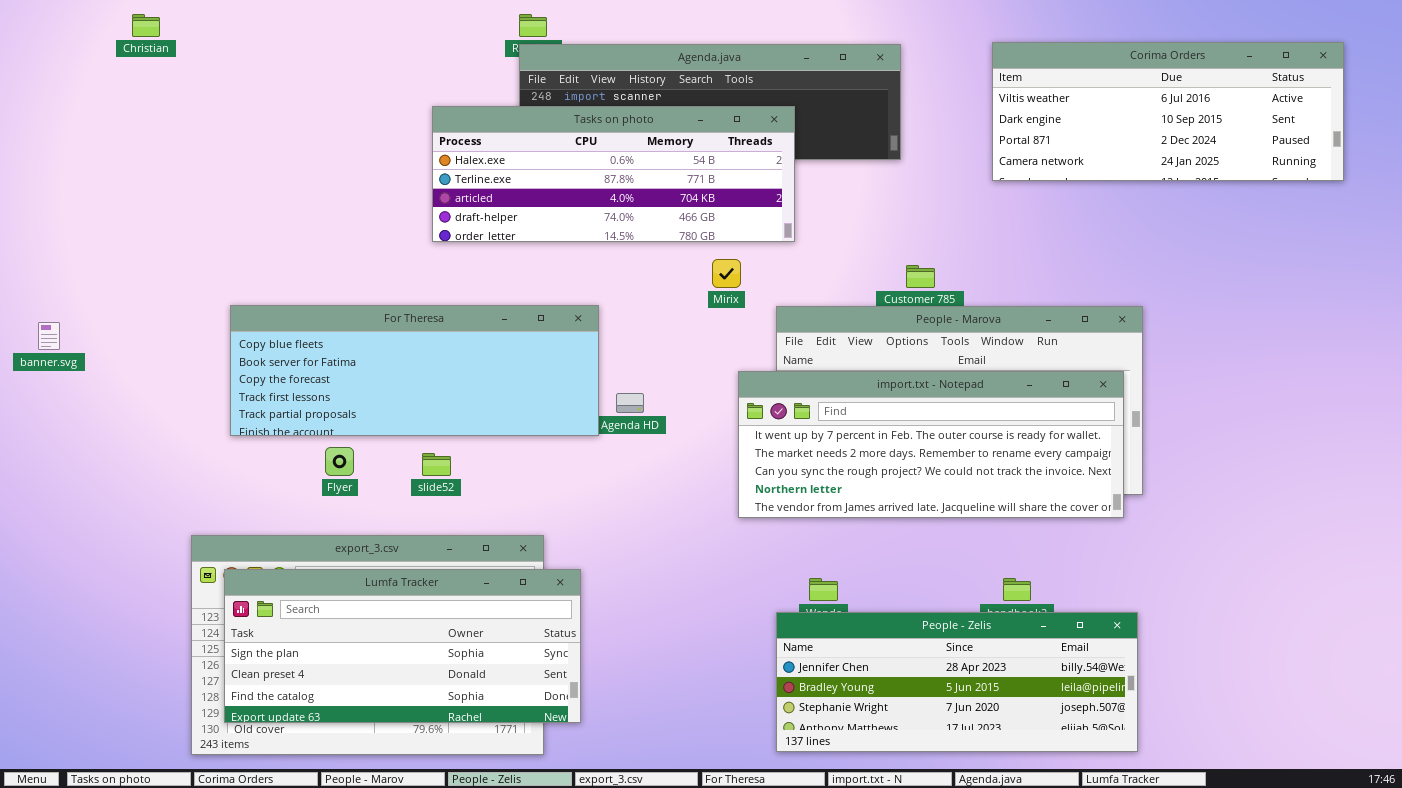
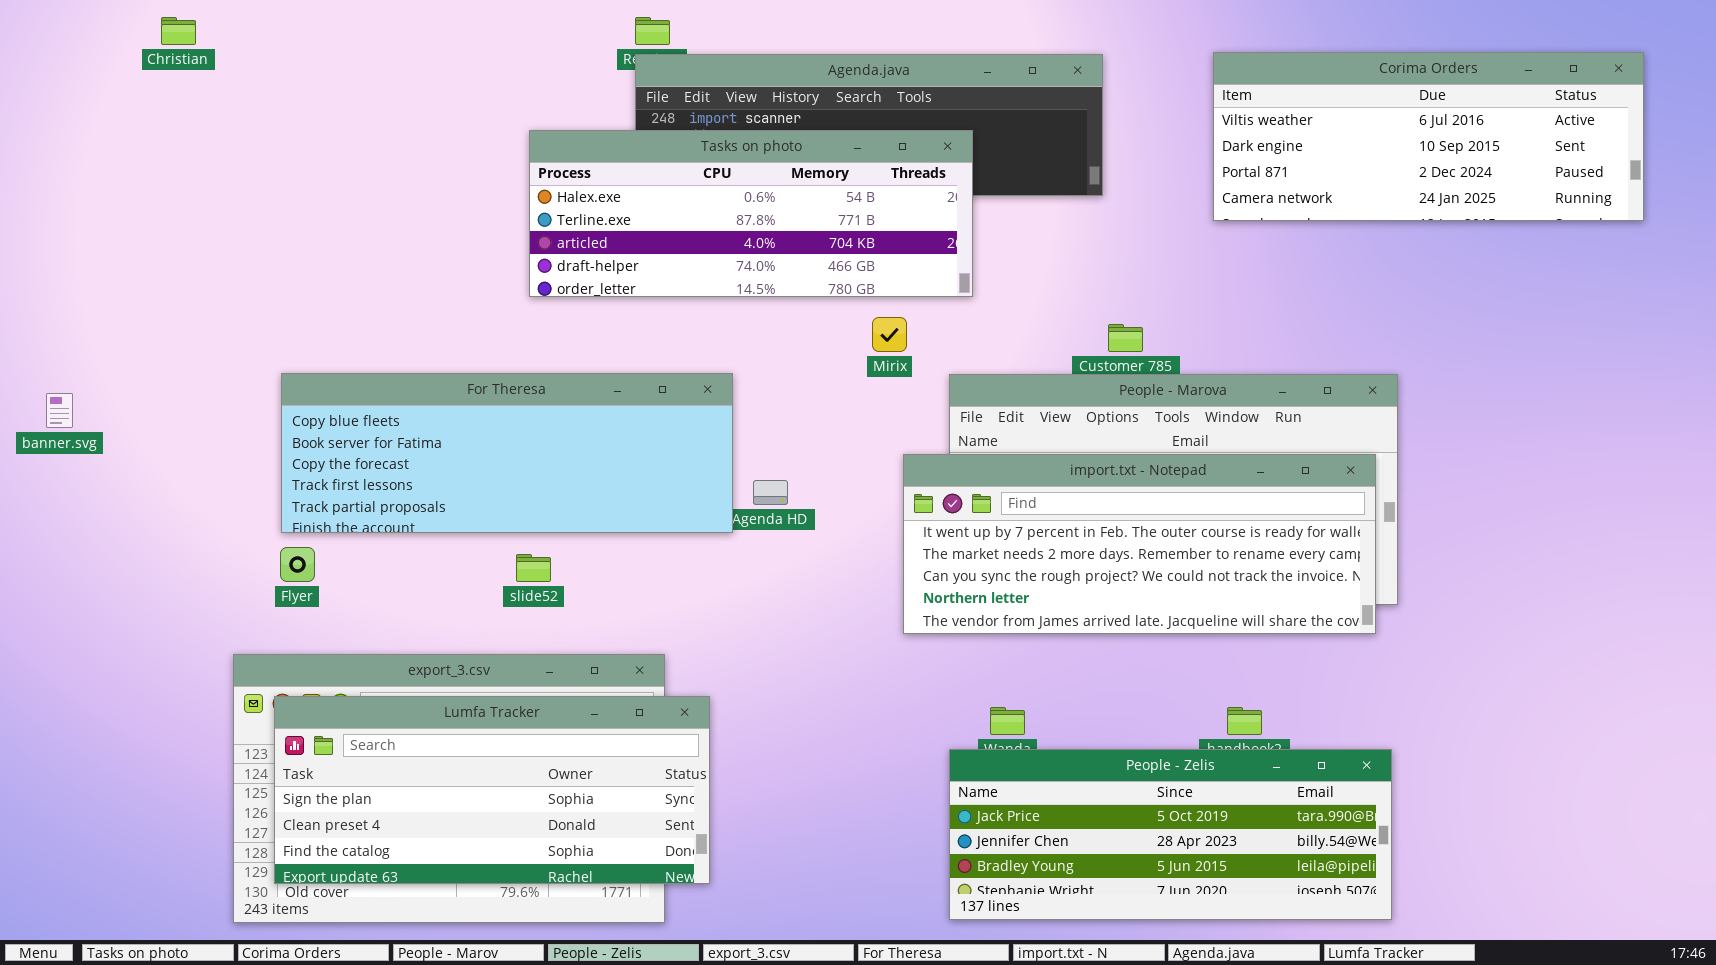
Flyer: [325,447,354,476] -> [280,547,315,582], moved
People - Zelis: [776,612,1138,752] -> [949,749,1392,920], scrolled up 1 row

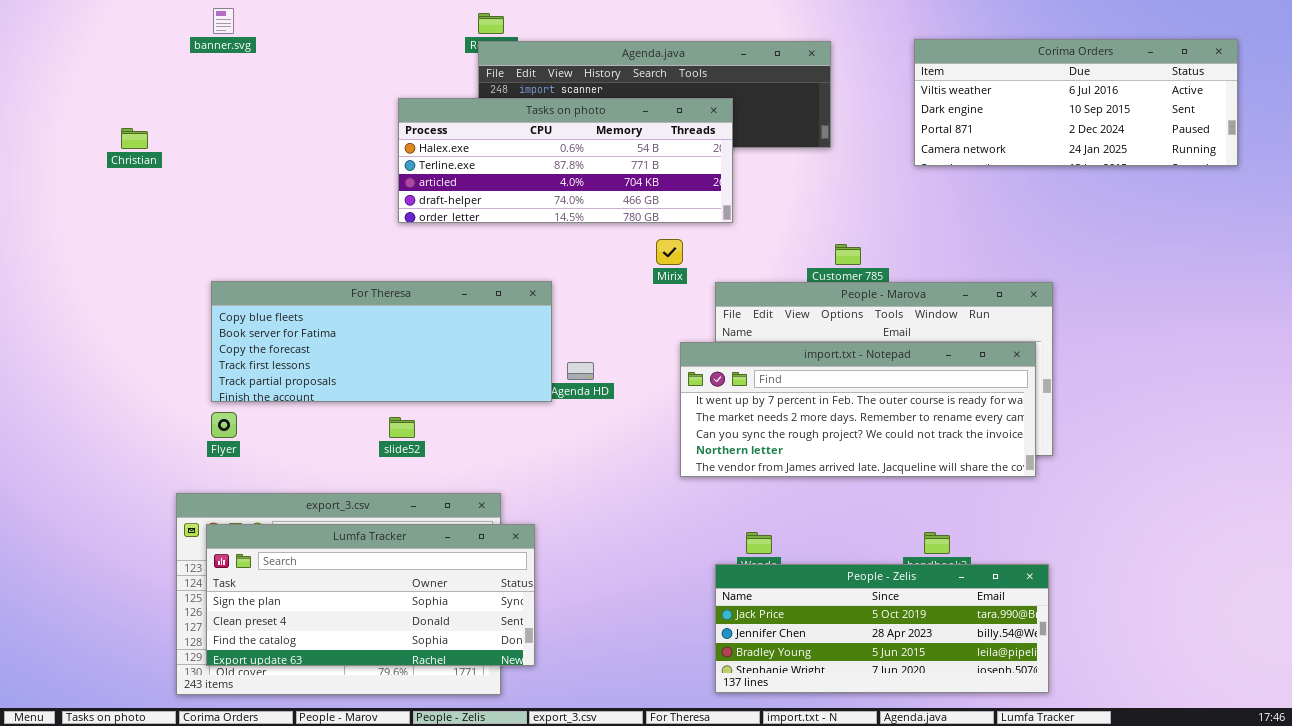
Christian: [161,17,196,45] -> [121,128,148,149], moved
banner.svg: [46,393,73,428] -> [213,8,234,34], moved

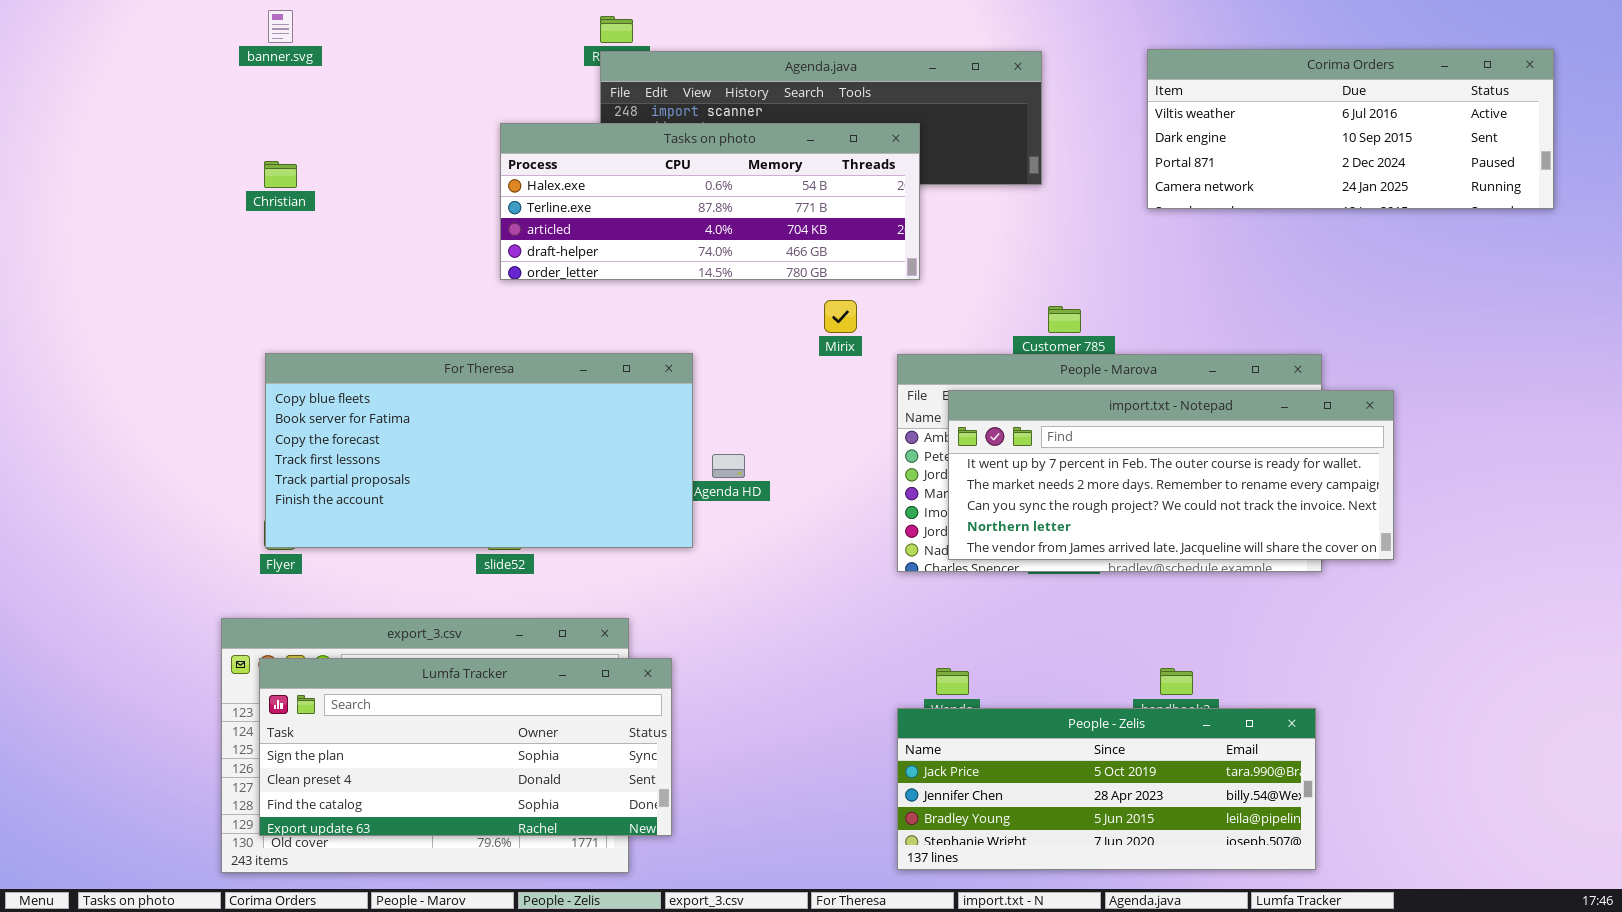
Christian: [121,128,148,149] -> [264,161,297,188], moved
For Theresa: [211,281,552,402] -> [265,353,693,548], resized
import.txt - Notepad: [680,342,1036,477] -> [948,390,1394,560], moved

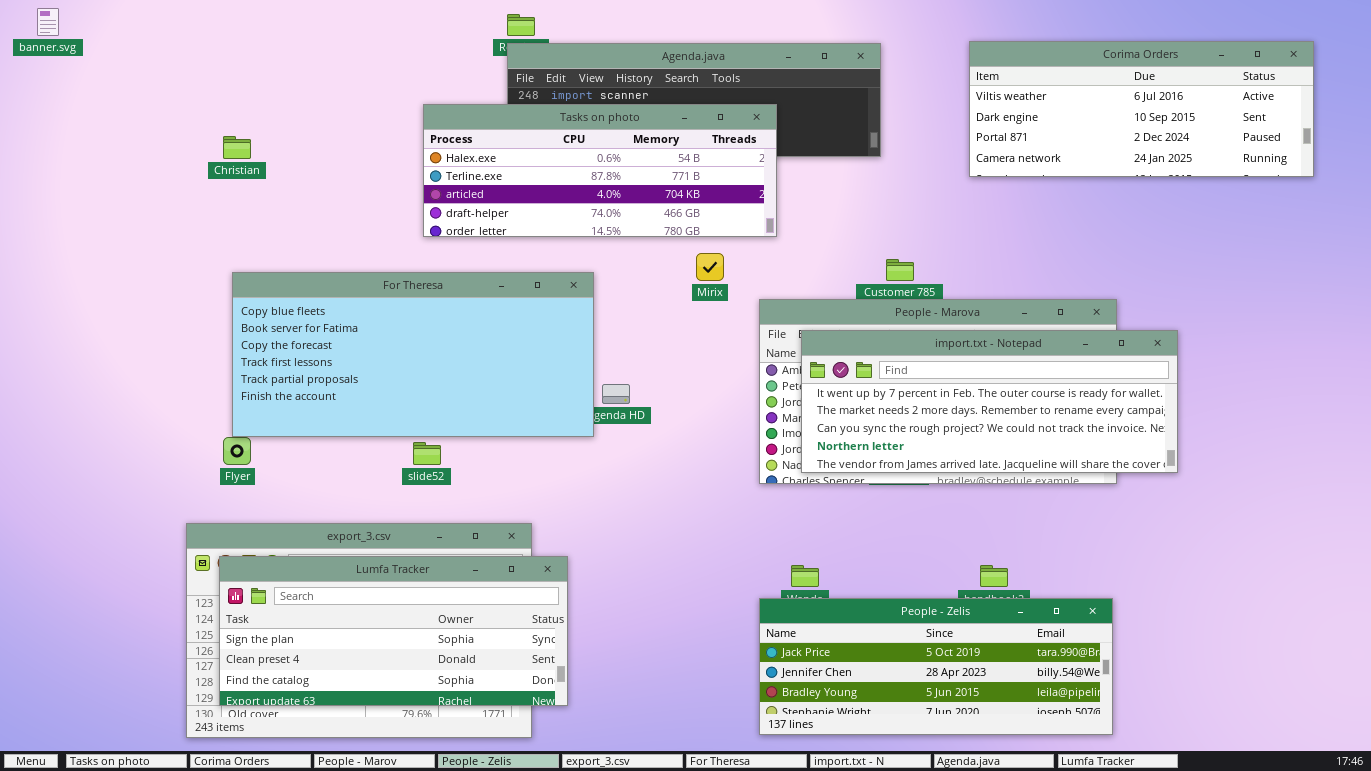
banner.svg: [268,10,293,43] -> [37,8,59,36], moved
For Theresa: [265,353,693,548] -> [232,272,594,437], moved

